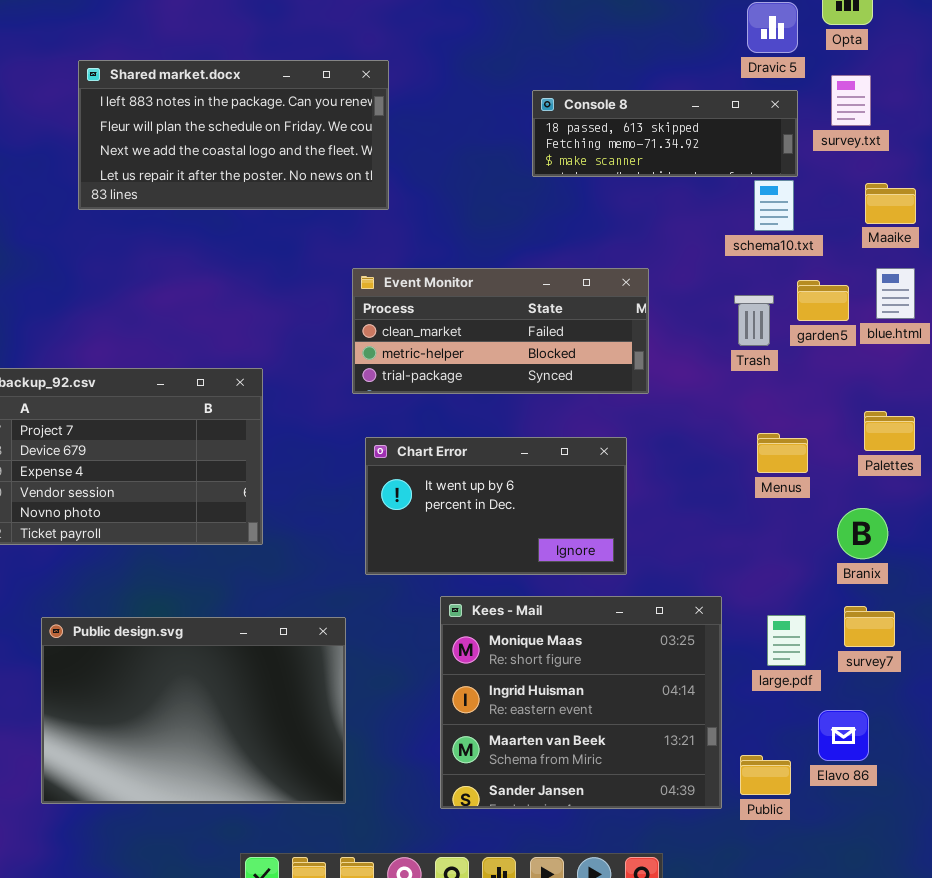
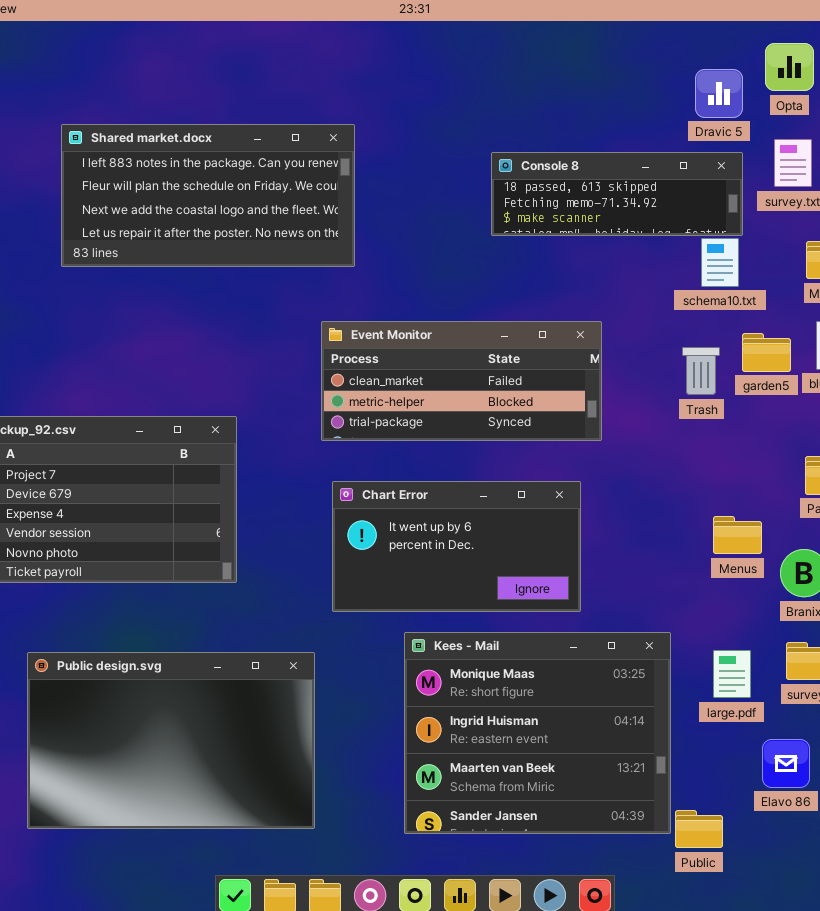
Menus: [757,433,808,473] -> [713,516,762,554], moved
Public: [740,755,791,795] -> [675,810,723,848], moved

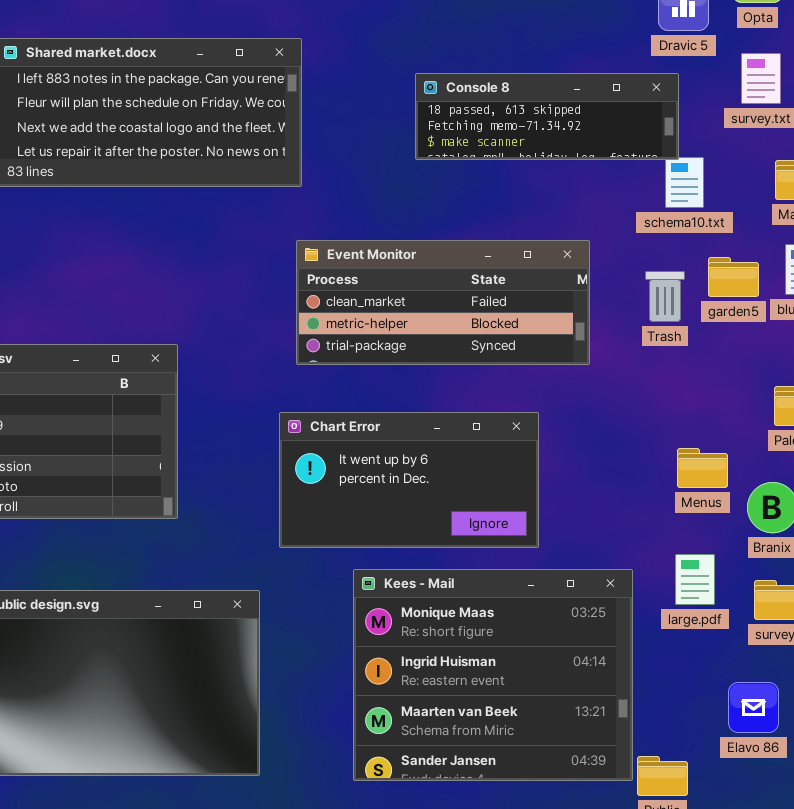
Console 8: [491,152,743,236] -> [415,73,679,160], moved
Event Monitor: [321,321,602,441] -> [296,240,590,365], moved
large.pdf: [713,650,751,698] -> [675,554,715,605], moved

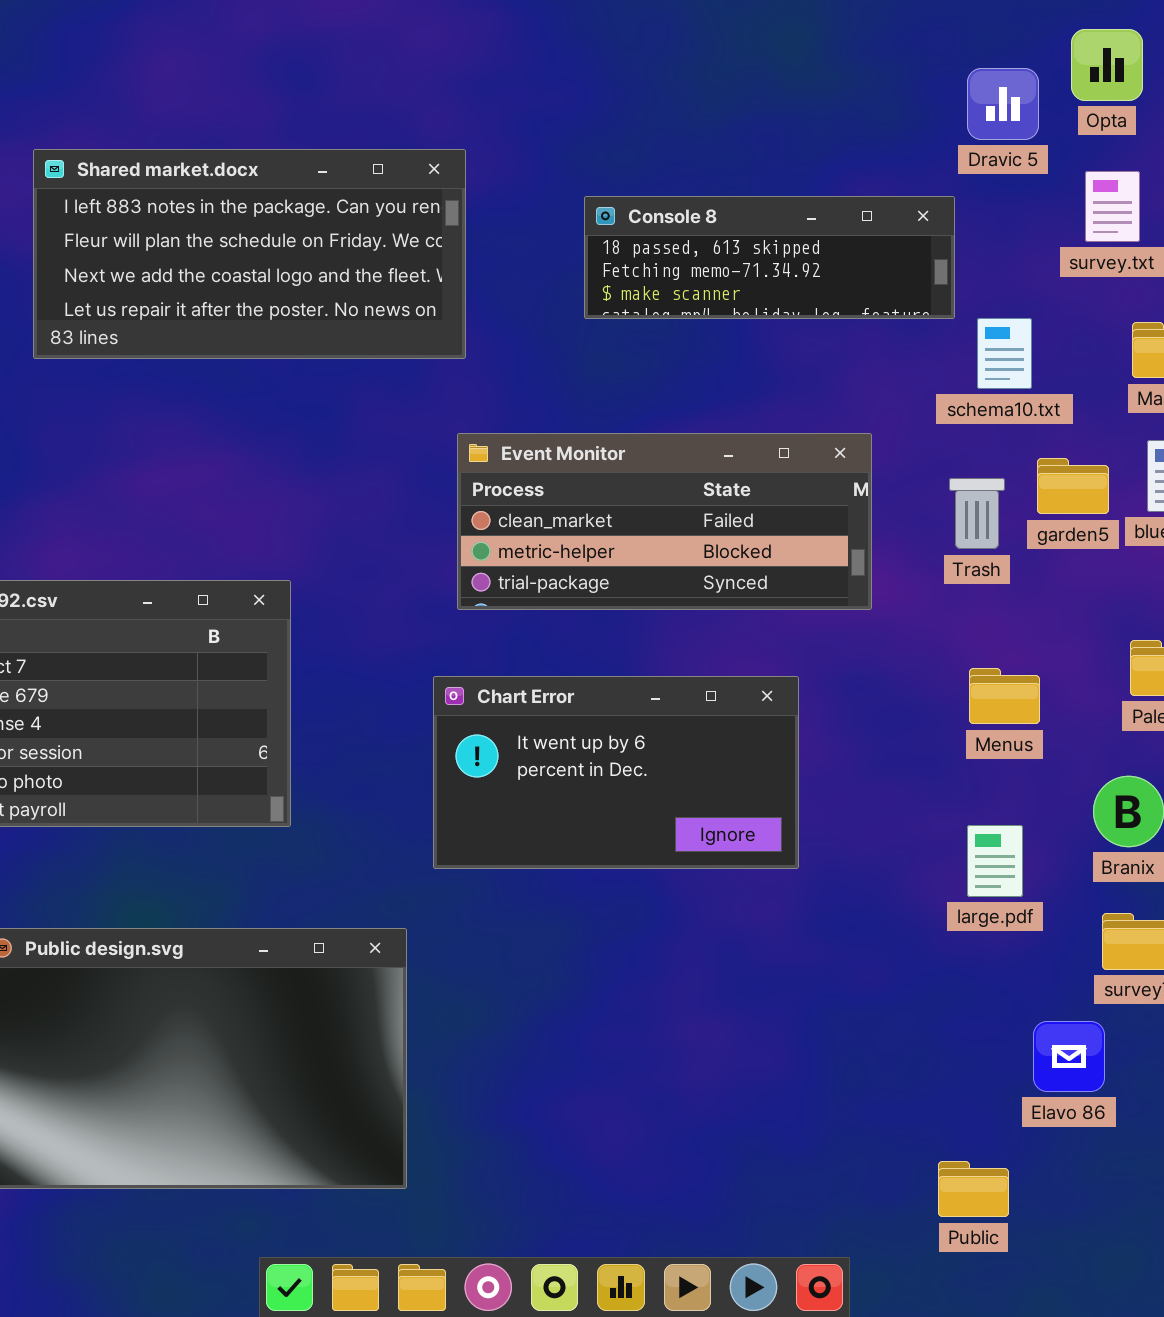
Console 8: [415,73,679,160] -> [584,196,955,319], moved
Menus: [677,448,728,488] -> [969,668,1040,724], moved
large.pdf: [675,554,715,605] -> [967,825,1023,897], moved
Kees - Mail: [353,569,633,781] -> none, closed
Elavo 86: [728,682,779,733] -> [1033,1021,1105,1092], moved

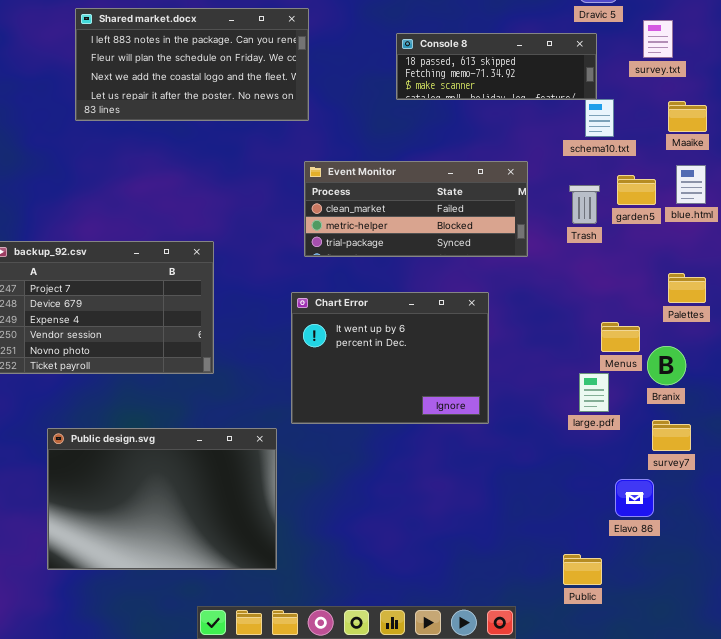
Console 8: [584,196,955,319] -> [396,33,597,100], moved
Menus: [969,668,1040,724] -> [601,322,640,352], moved
Chart Error: [433,676,799,869] -> [291,292,489,424], resized

